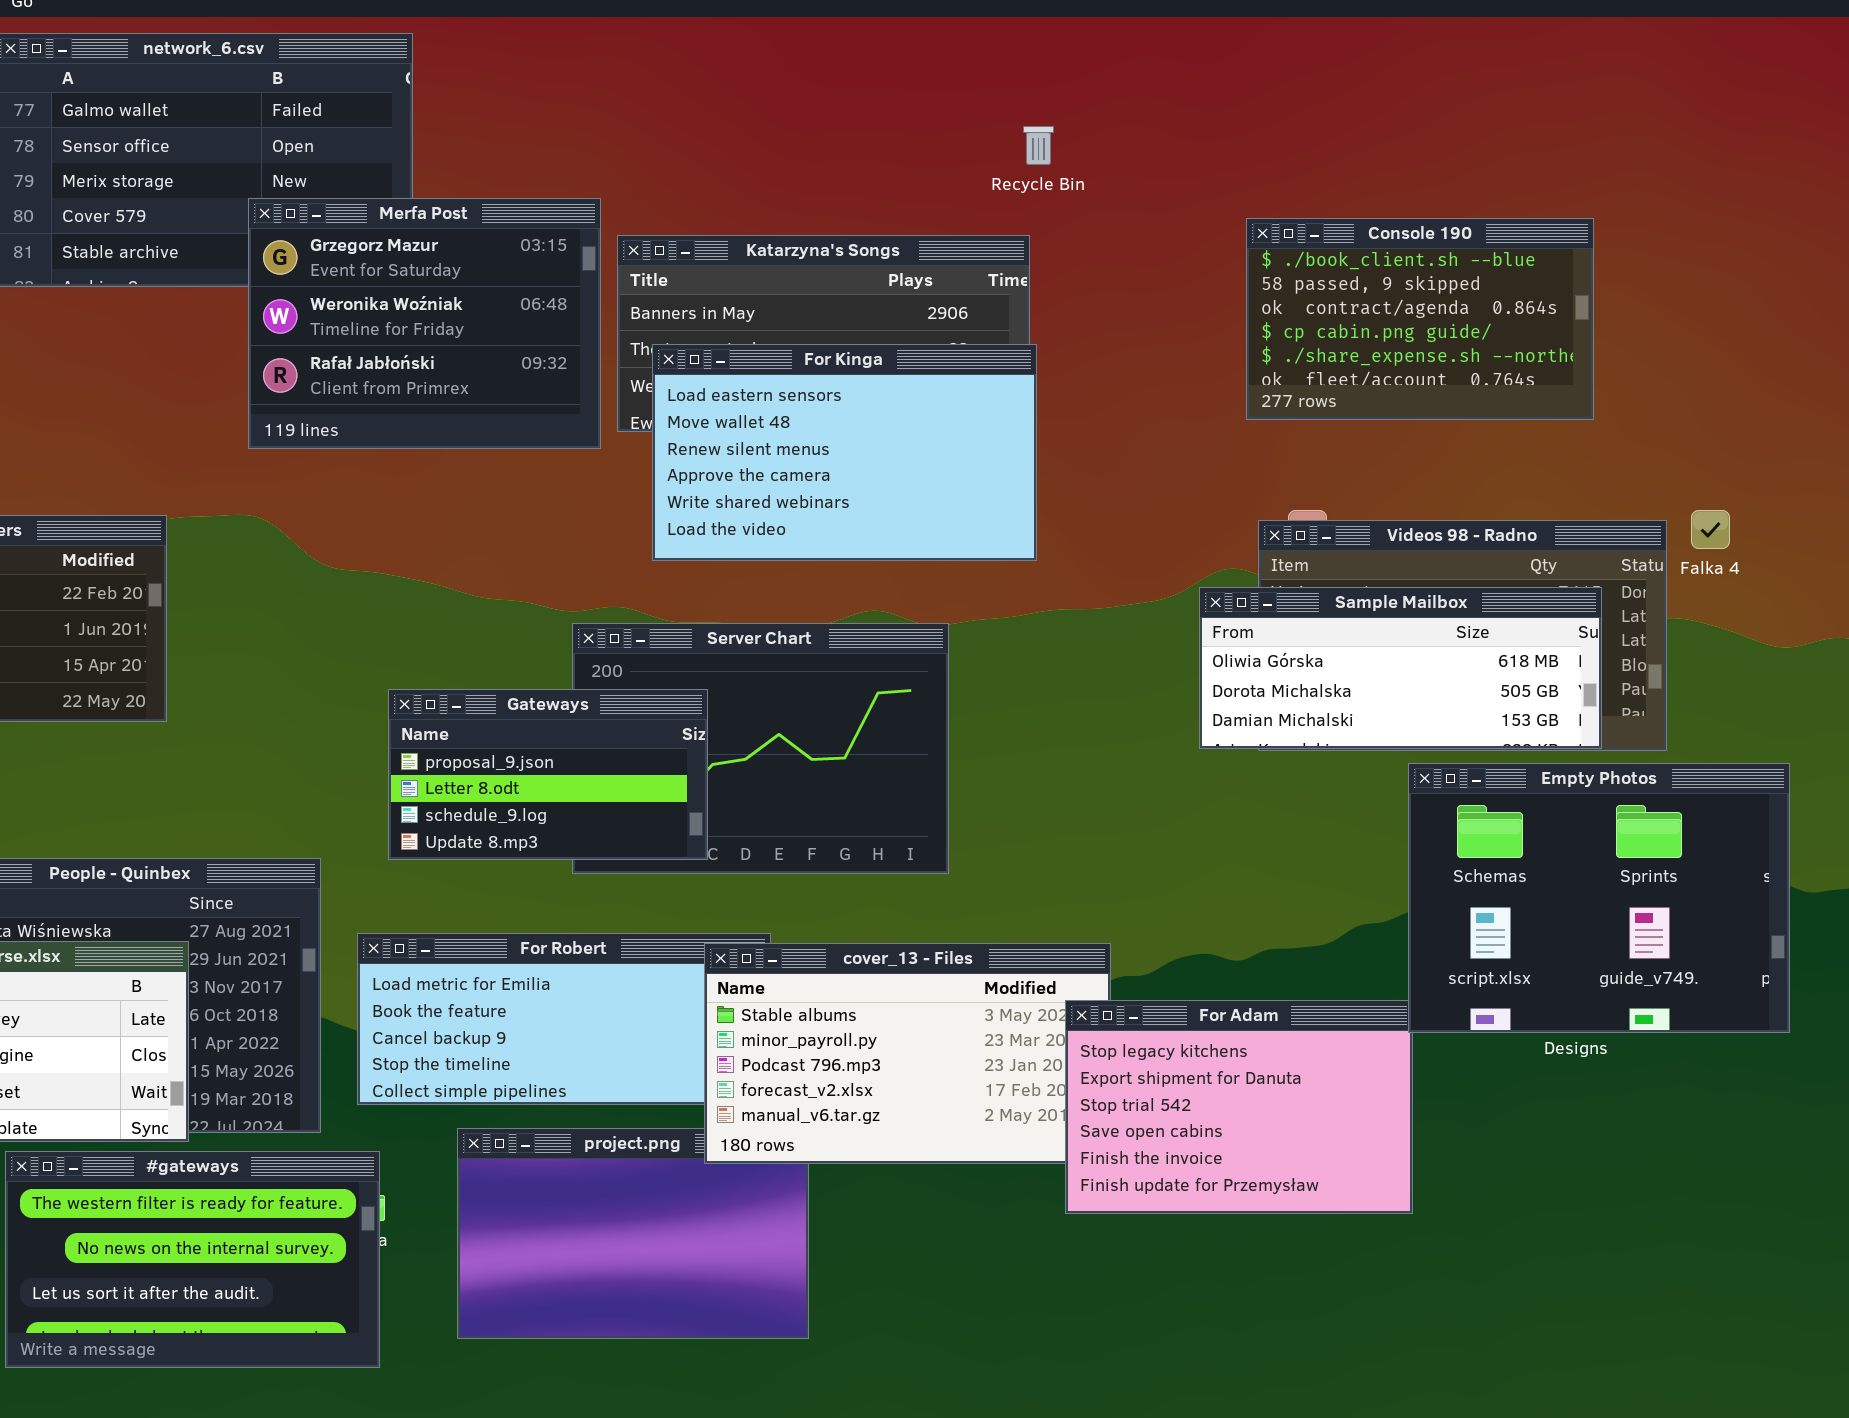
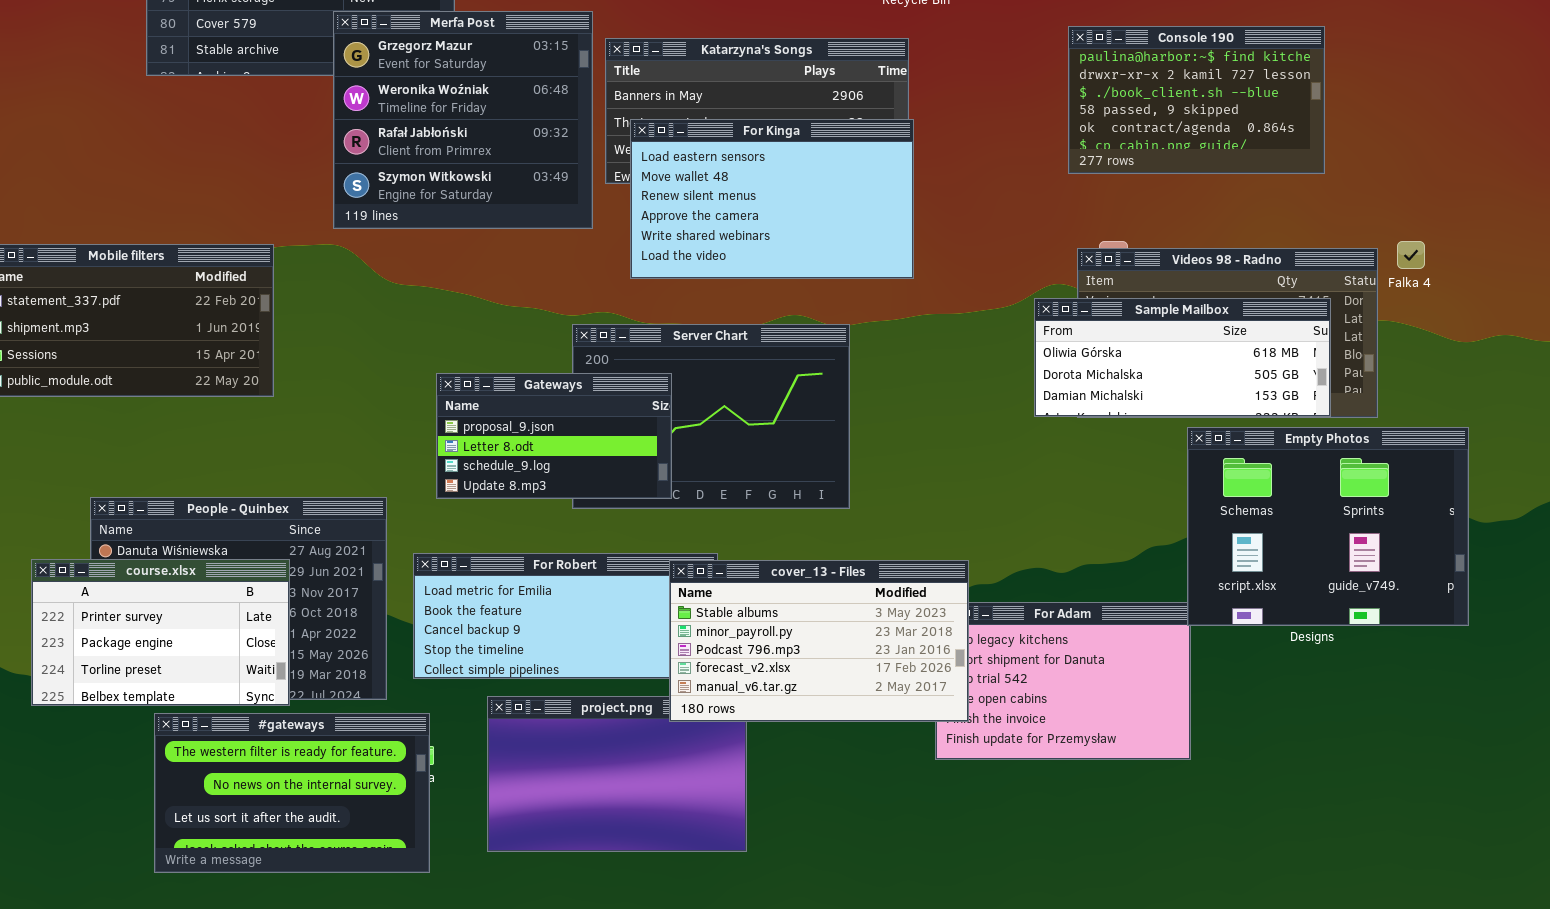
Merfa Post: [248,198,601,449] -> [333,11,593,229], resized
Console 190: [1246,218,1594,420] -> [1068,26,1325,174], scrolled up 2 rows
cover_13 - Files: [704,943,1111,1164] -> [669,560,969,722], raised

